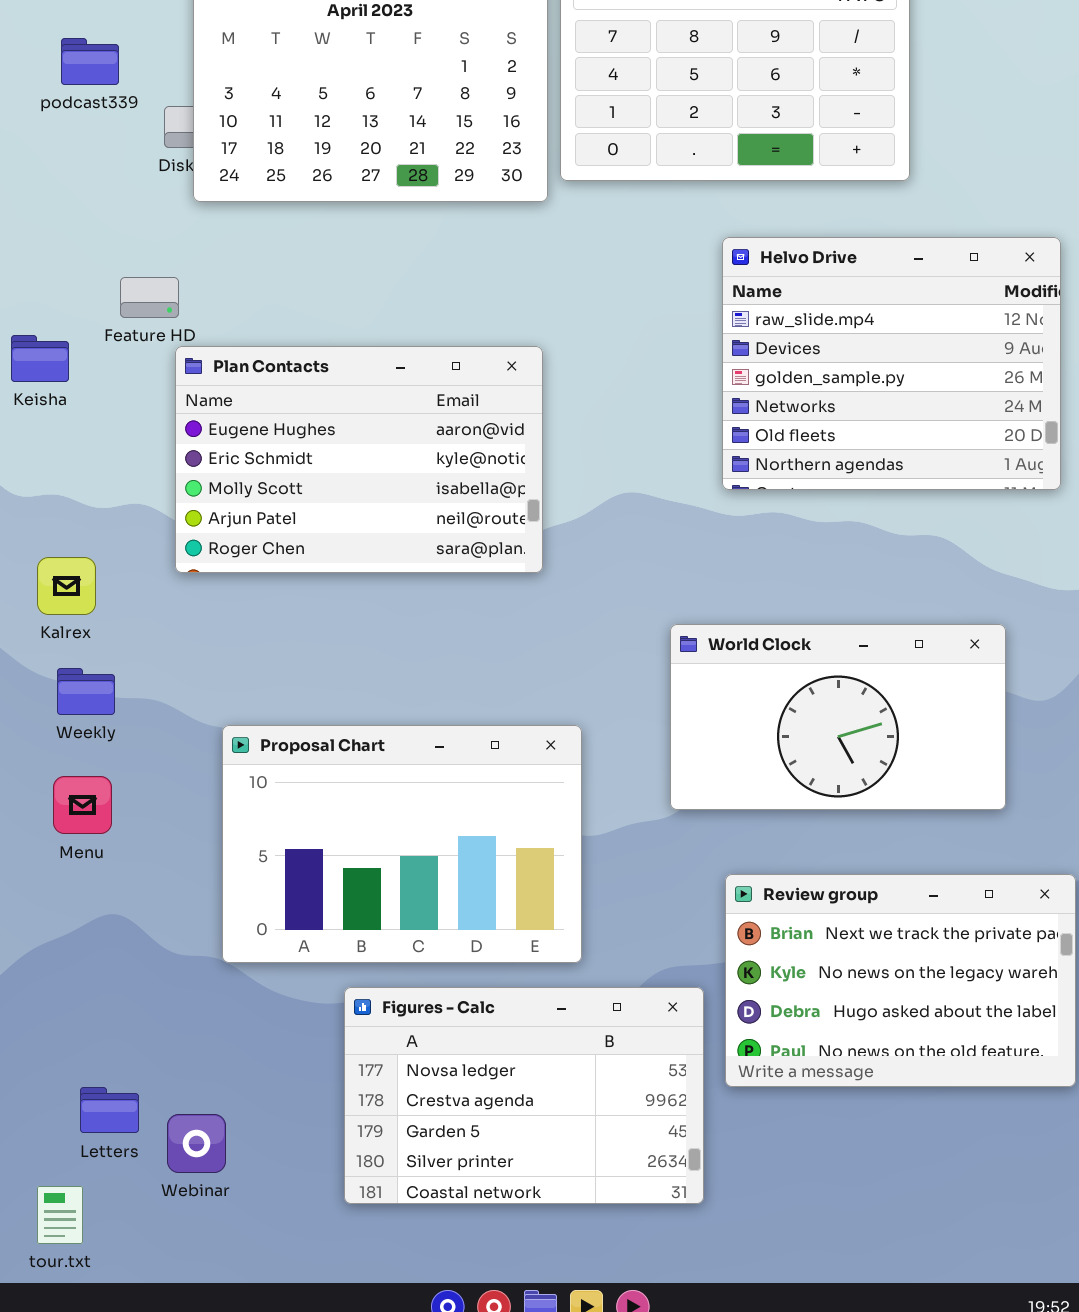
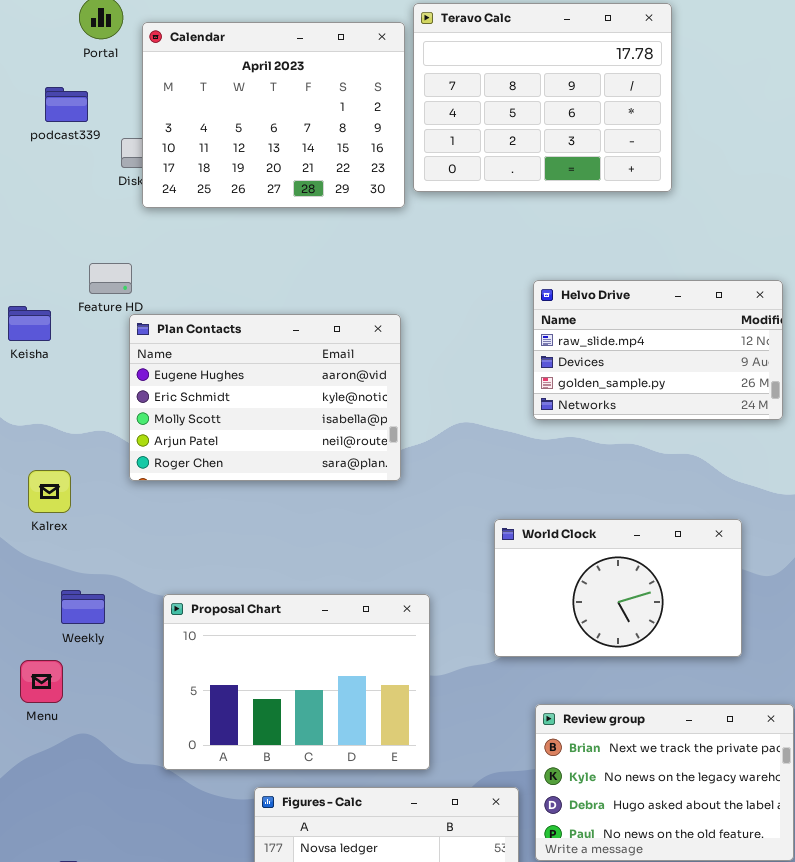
Helvo Drive: [722,237,1061,490] -> [533,280,783,420], resized
Weekly: [57,668,115,715] -> [61,590,105,624], moved
Menu: [53,776,112,834] -> [20,660,63,703], moved

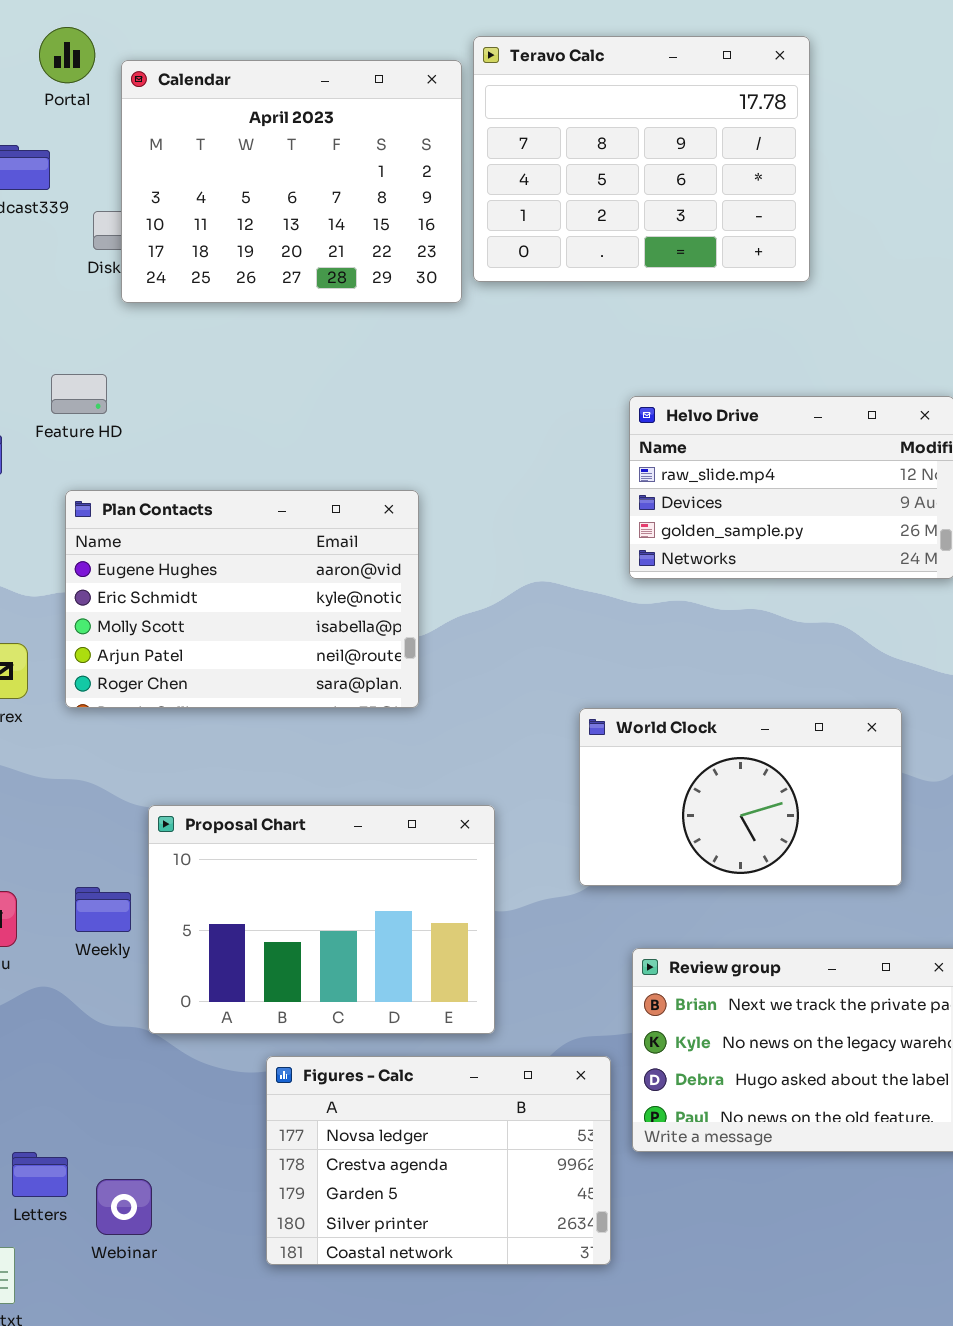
Plan Contacts: [129,314,401,481] -> [65,490,419,708], moved
Weekly: [61,590,105,624] -> [75,887,131,932], moved

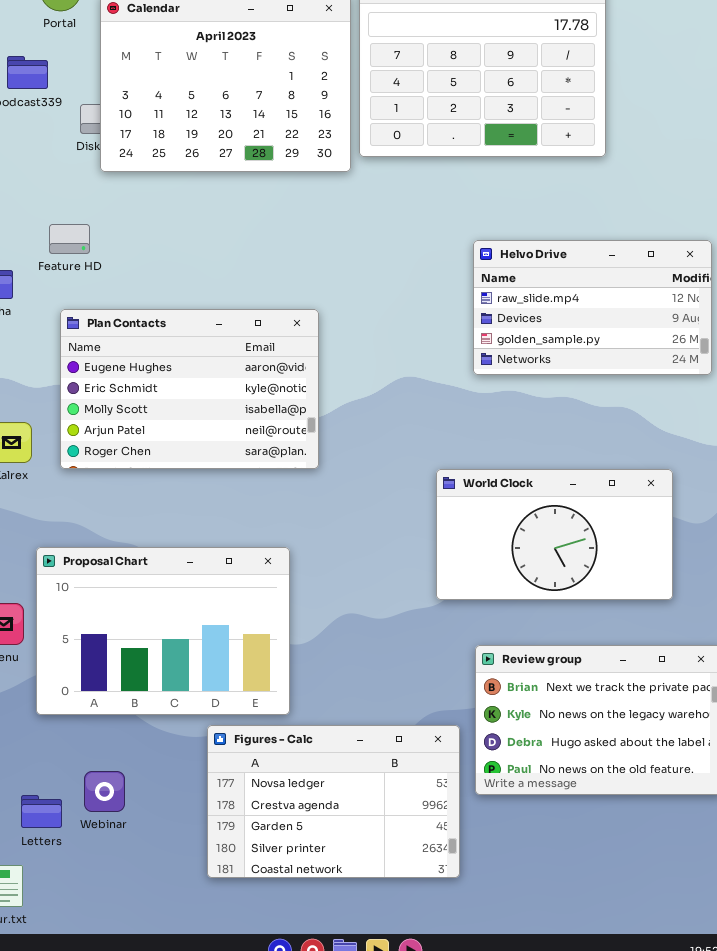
Proposal Chart: [148,805,495,1034] -> [36,547,290,715], moved
Webinar: [96,1179,152,1235] -> [84,771,125,812], moved

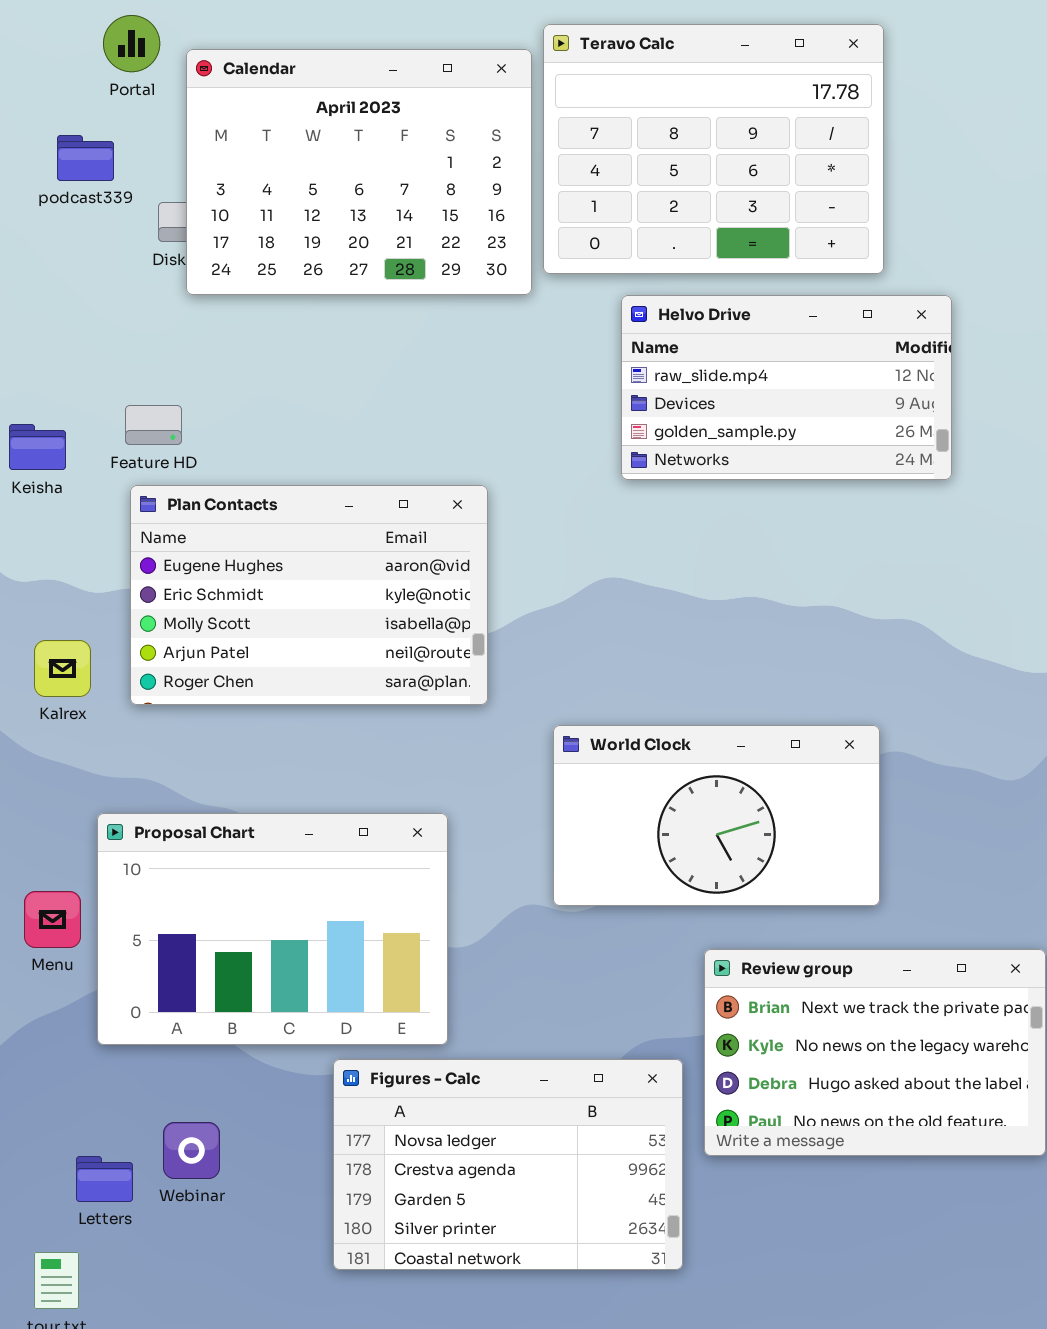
Feature HD: [49,224,90,254] -> [125,405,182,445], moved
Helvo Drive: [473,240,712,375] -> [621,295,952,480], moved
World Clock: [436,469,673,600] -> [553,725,880,906], moved

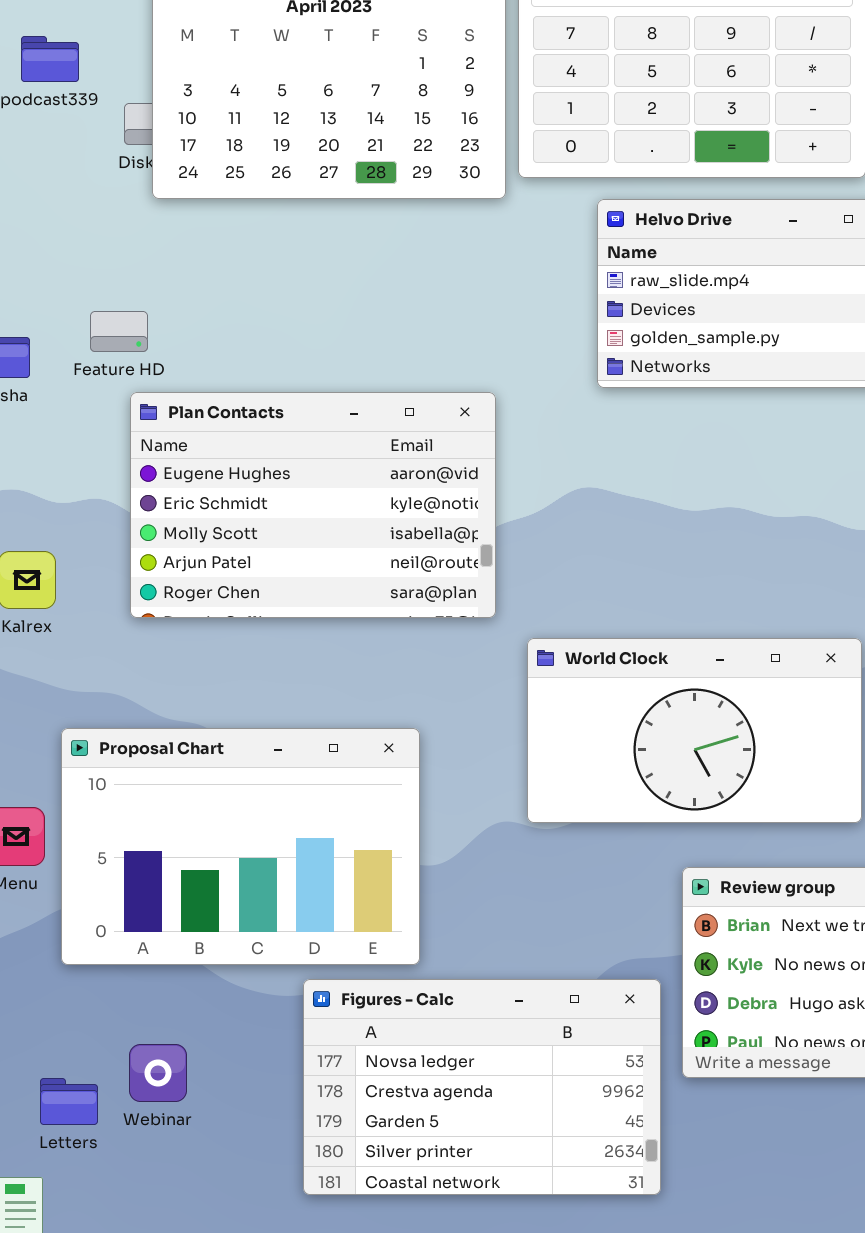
Plan Contacts: [130,485,488,705] -> [130,392,496,618], moved

